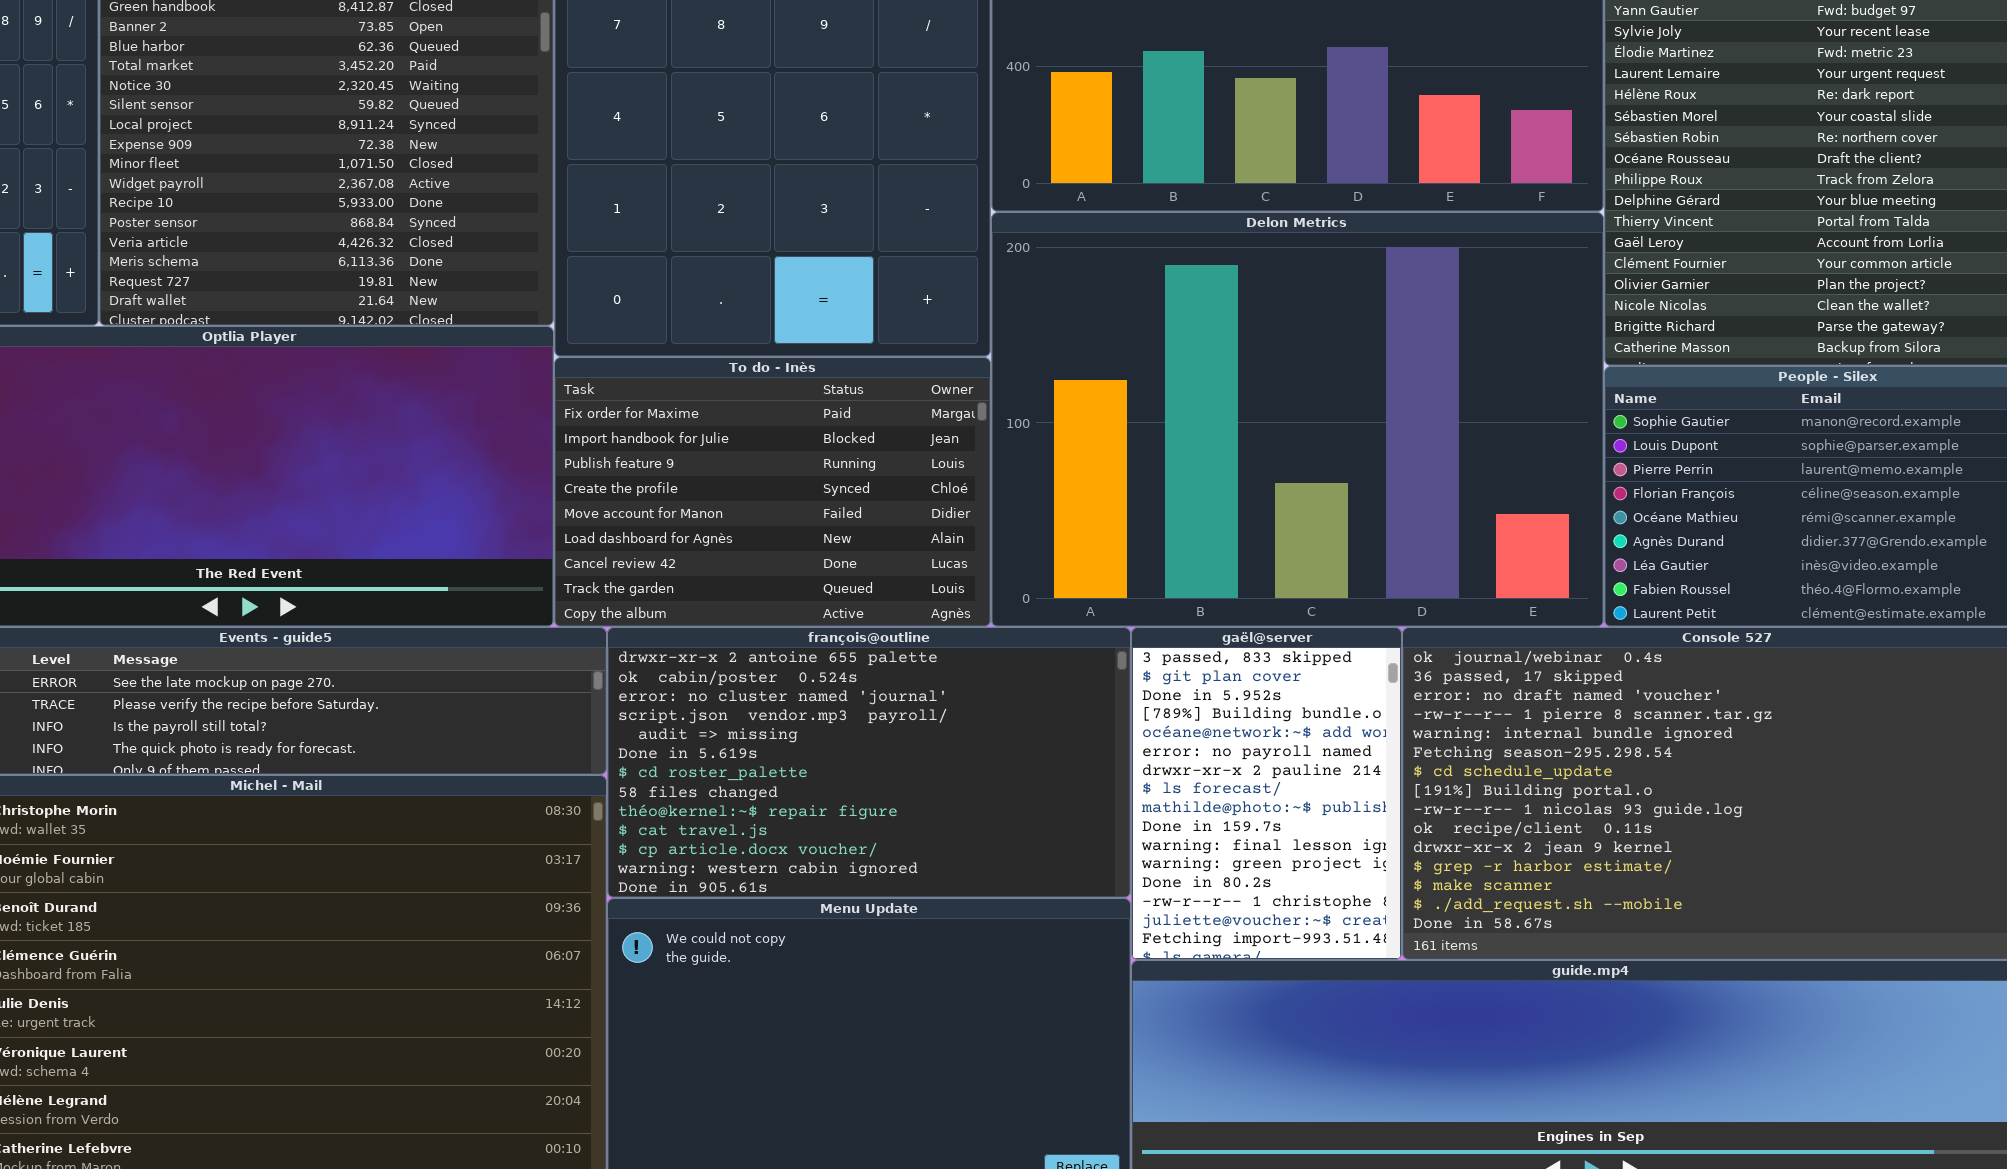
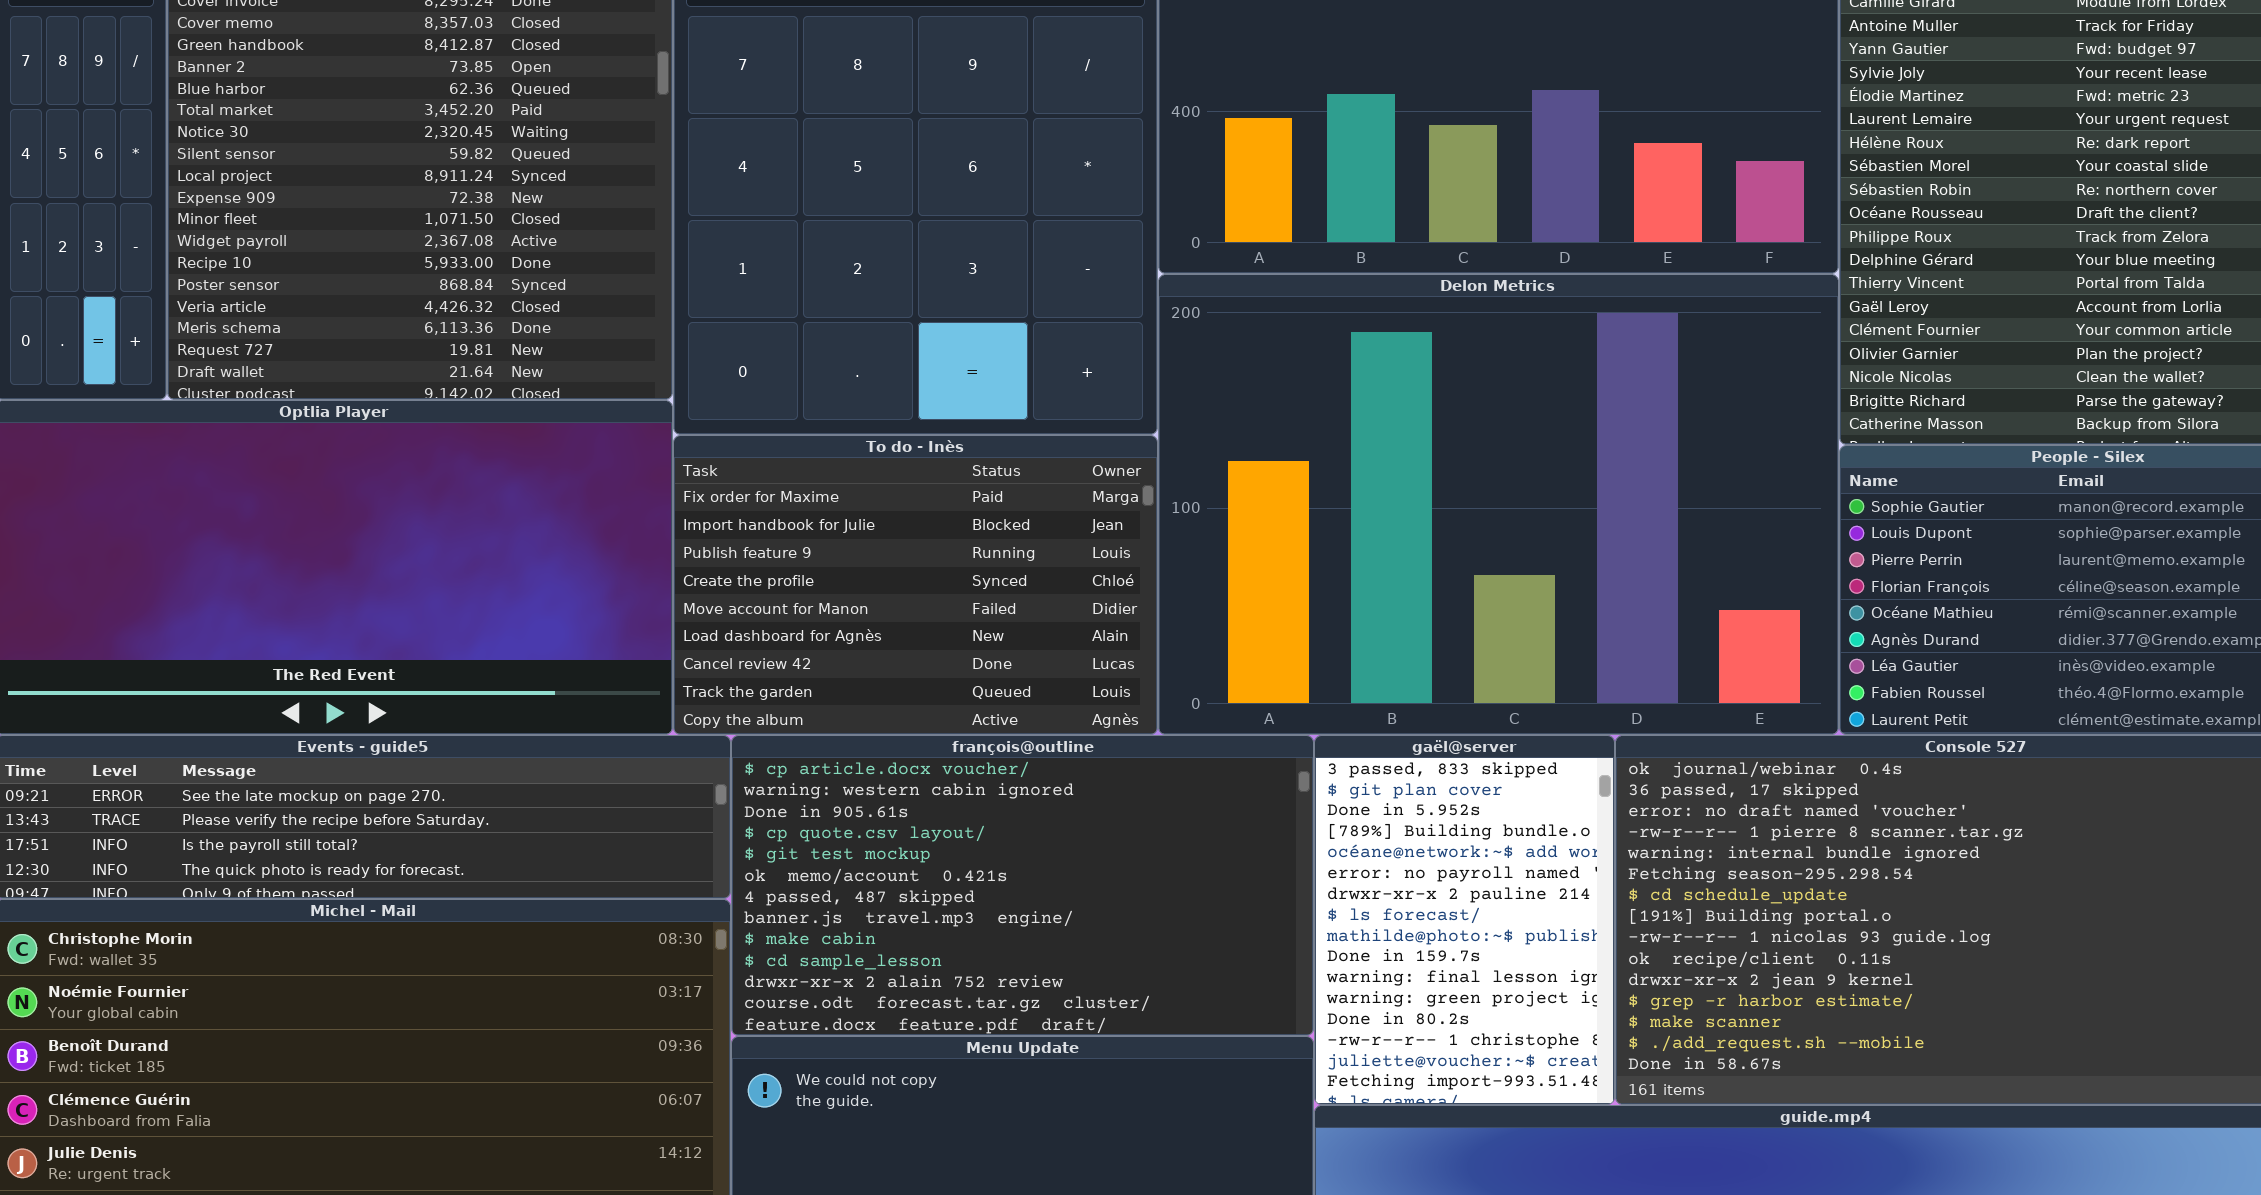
françois@outline: [607,627,1131,898] -> [731,735,1314,1036], scrolled down 10 rows

